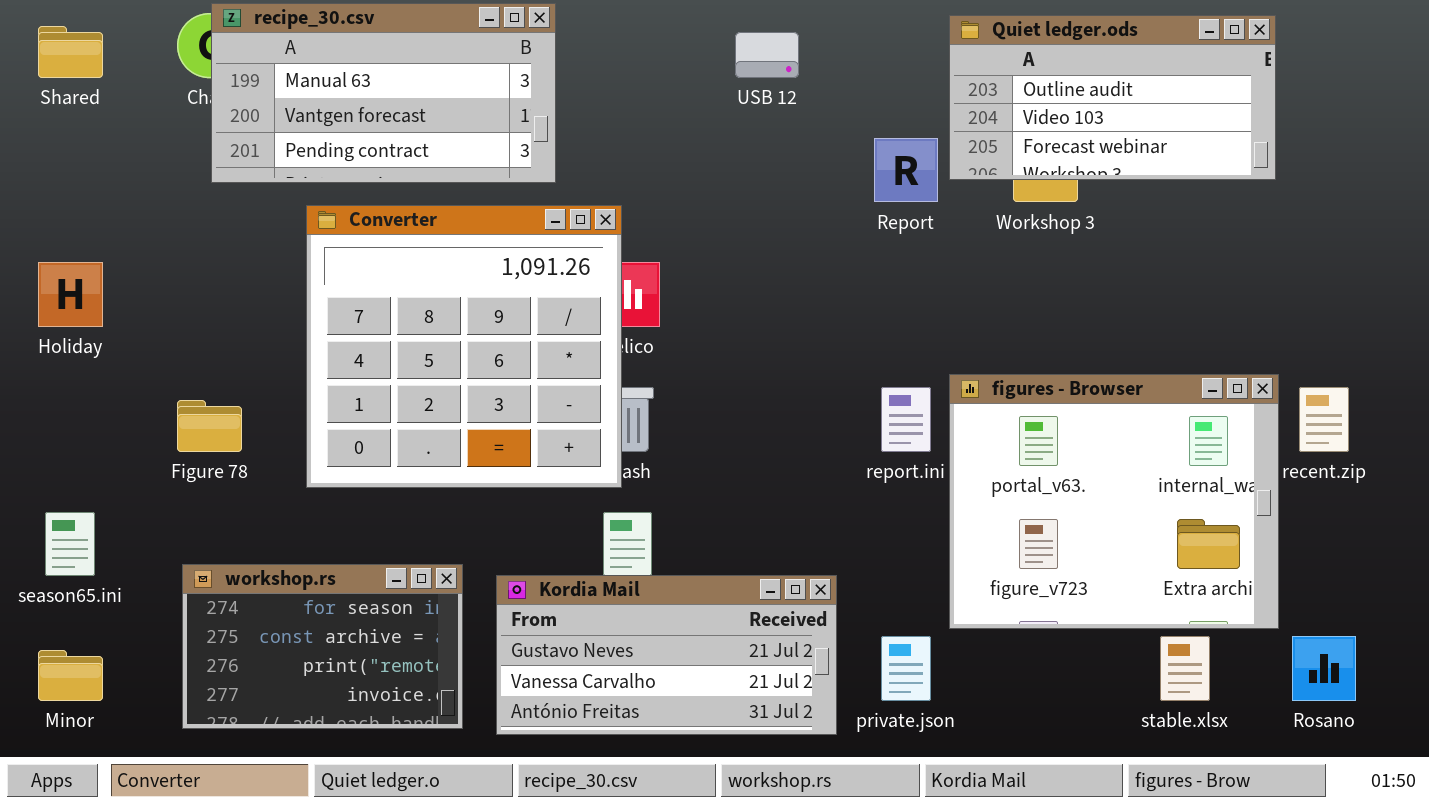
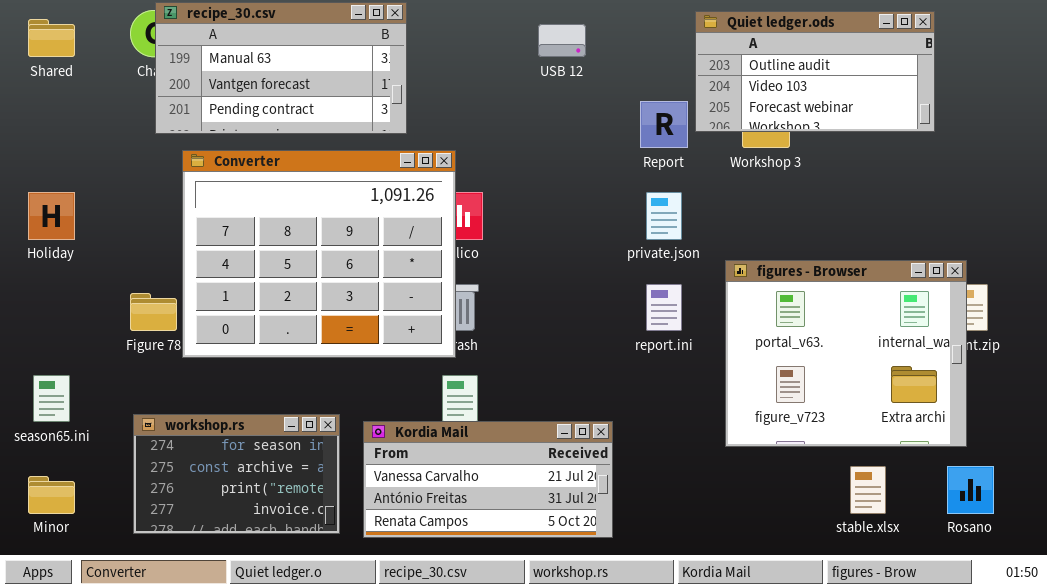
Converter: [306,205,622,488] -> [182,150,456,358], resized
figures - Browser: [949,374,1279,629] -> [725,260,967,447], moved
Kordia Mail: [496,575,837,735] -> [363,421,613,538], scrolled down 1 row
private.json: [881,636,931,701] -> [646,192,682,240], moved

